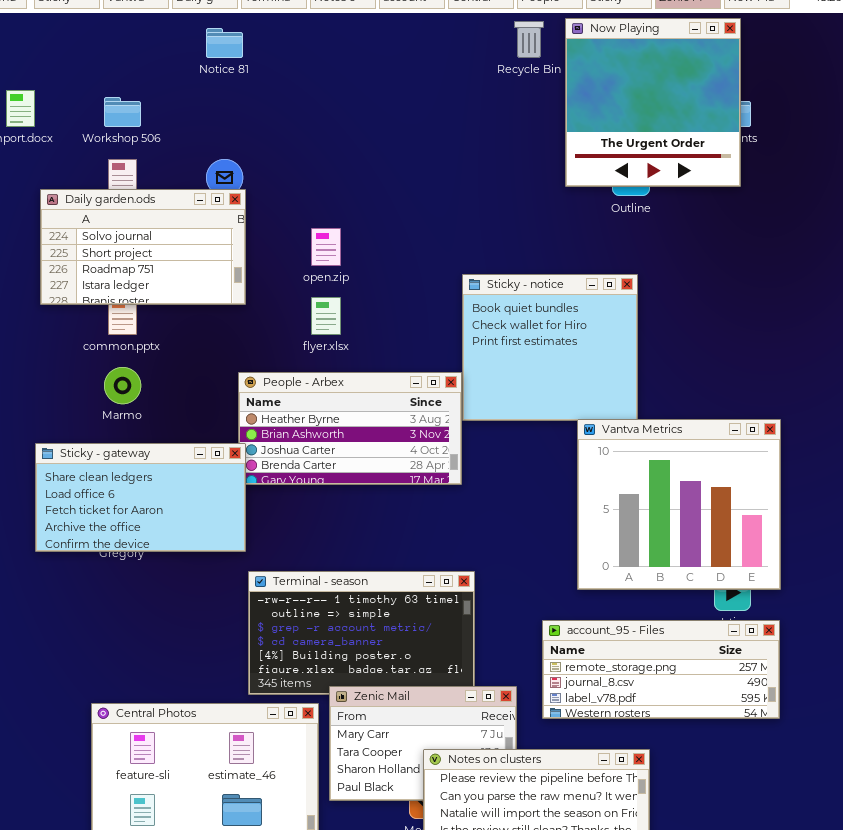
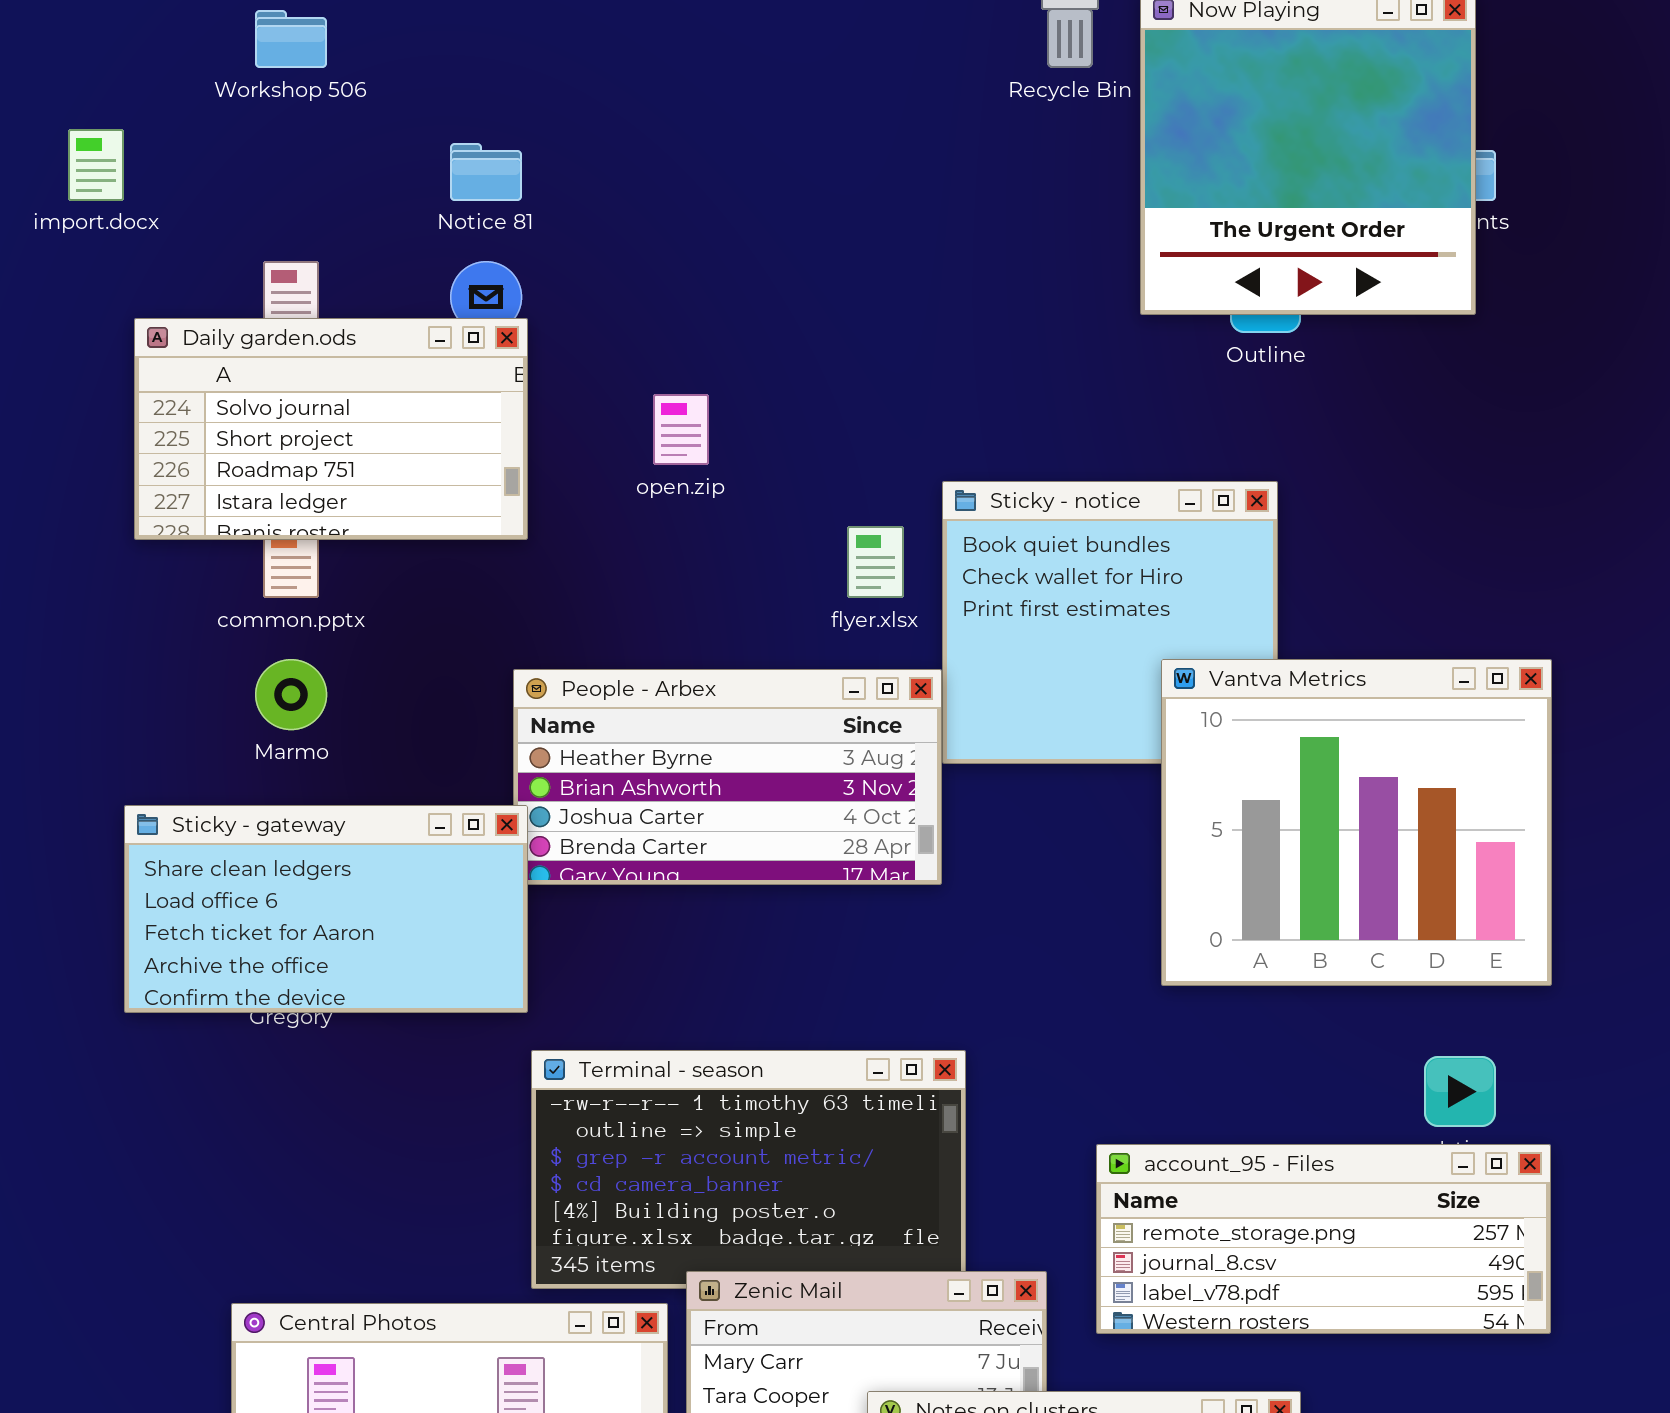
Notice 81: [206,28,243,58] -> [450,143,522,201], moved
Workshop 506: [104,97,141,127] -> [255,10,327,68], moved
flyer.xlsx: [311,297,341,335] -> [847,526,904,598], moved
Vantva Metrics: [577,419,781,590] -> [1161,659,1552,986], moved

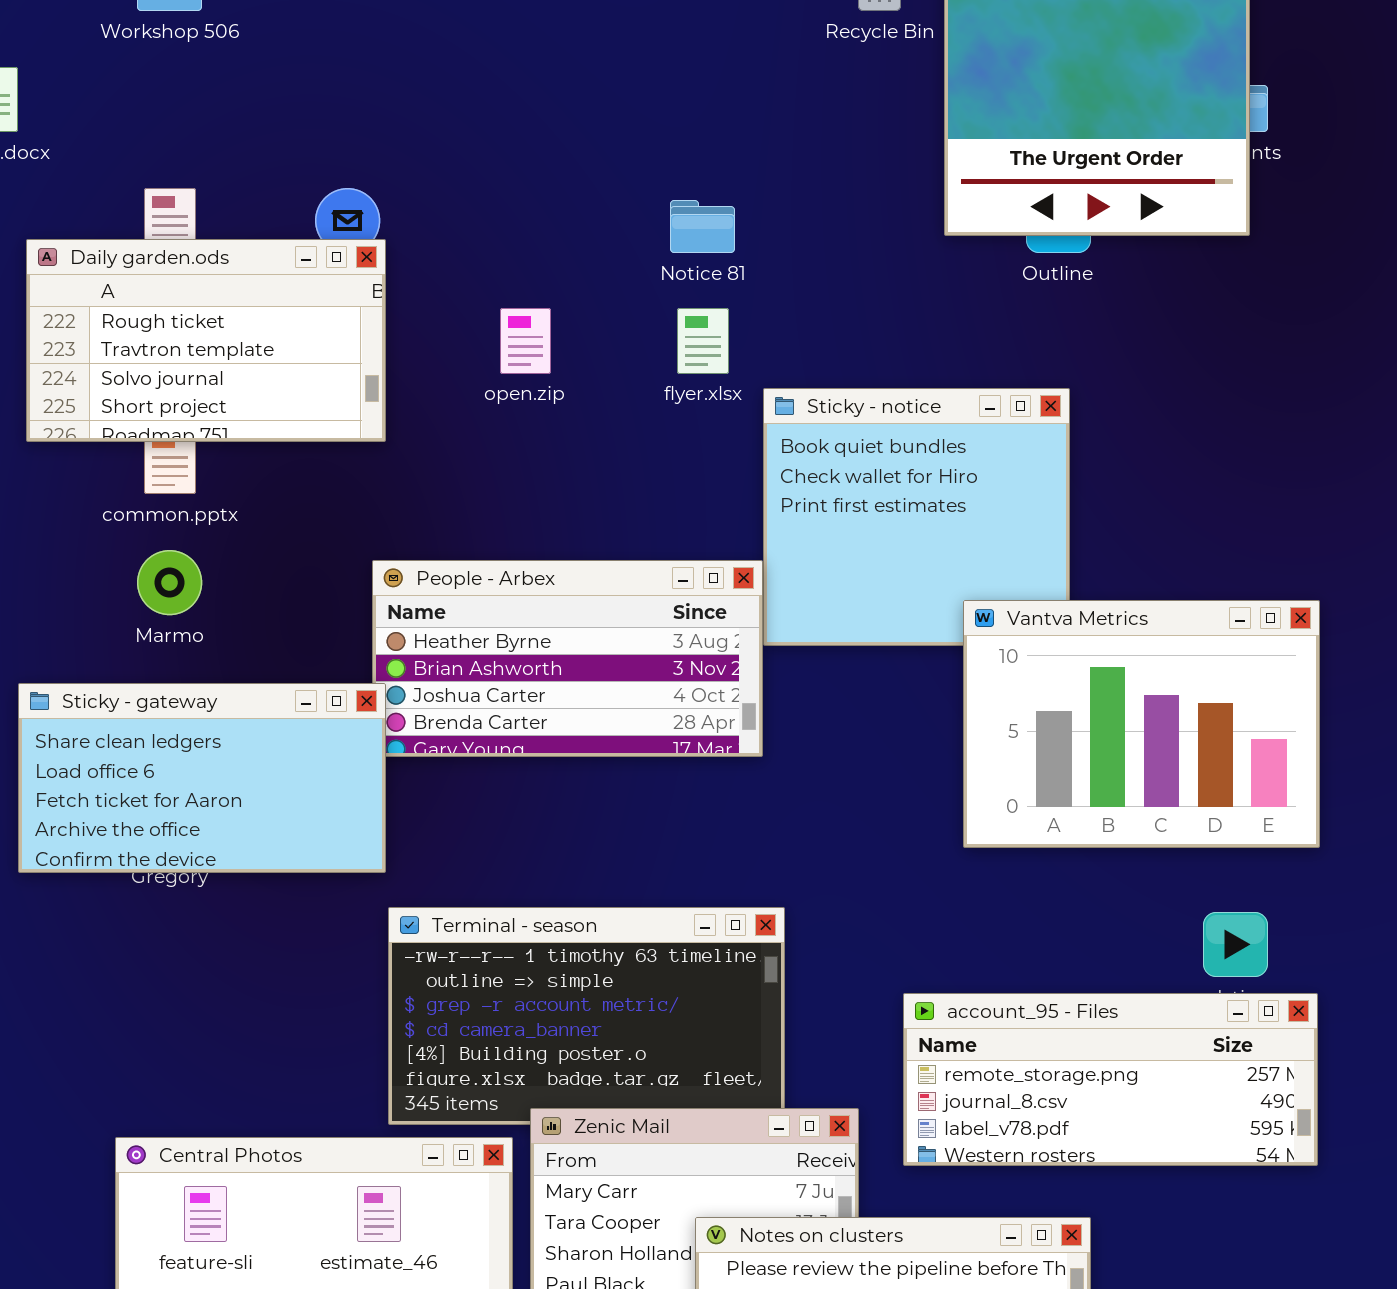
Notice 81: [450,143,522,201] -> [670,200,735,253], moved
Daily garden.ods: [134,318,528,540] -> [26,239,386,442], scrolled up 2 rows
flyer.xlsx: [847,526,904,598] -> [677,308,729,374], moved
Vantva Metrics: [1161,659,1552,986] -> [963,600,1320,848], resized

